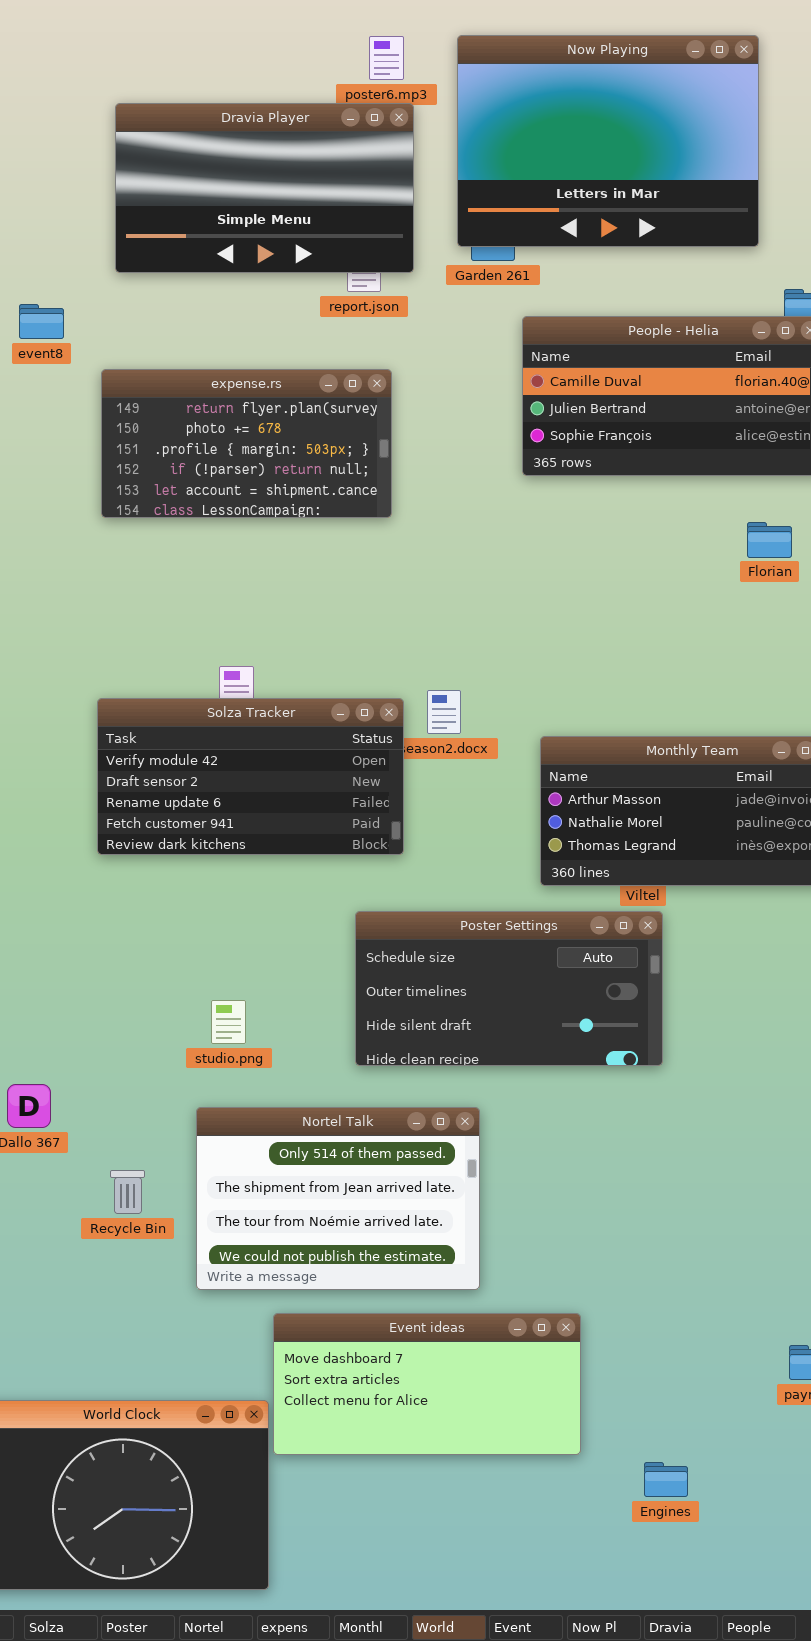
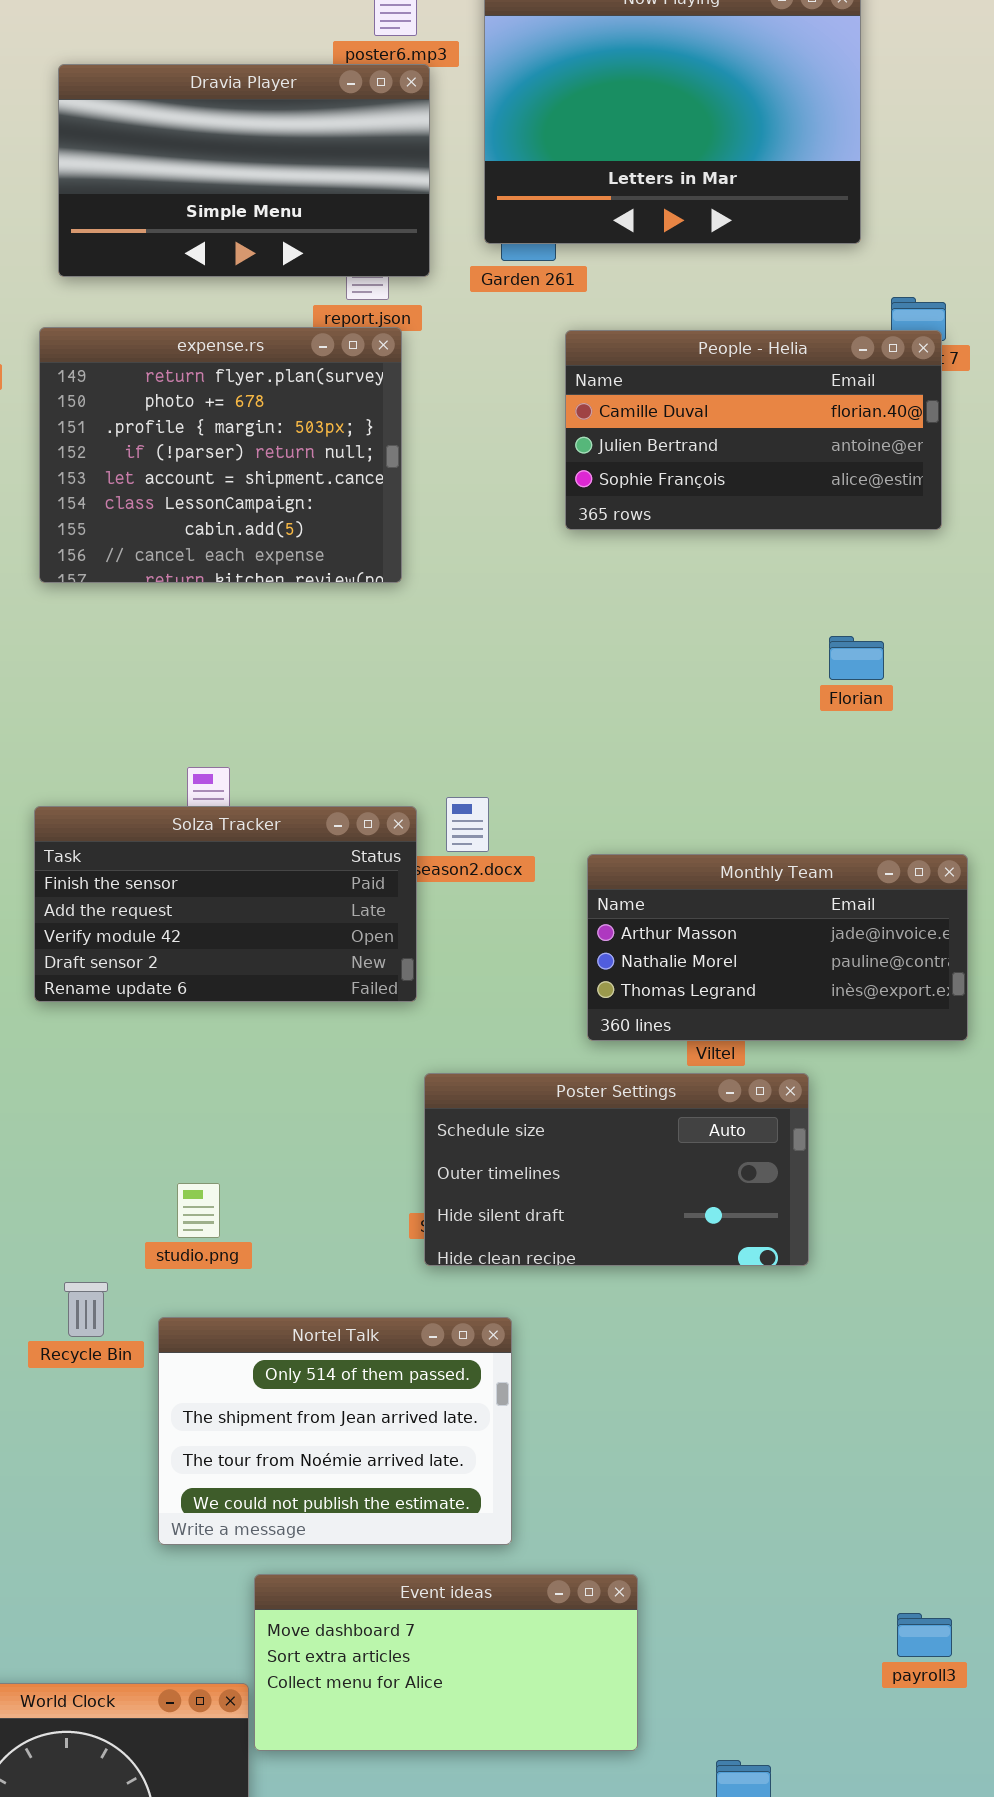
expense.rs: [101,369,392,518] -> [39,327,402,583], resized
Florian: [747,522,792,558] -> [829,636,884,680], moved
Solza Tracker: [97,698,404,855] -> [34,806,417,1002], scrolled up 2 rows
Poster Settings: [355,911,663,1066] -> [424,1073,809,1266], moved
Recycle Bin: [110,1170,145,1214] -> [64,1282,108,1337], moved

